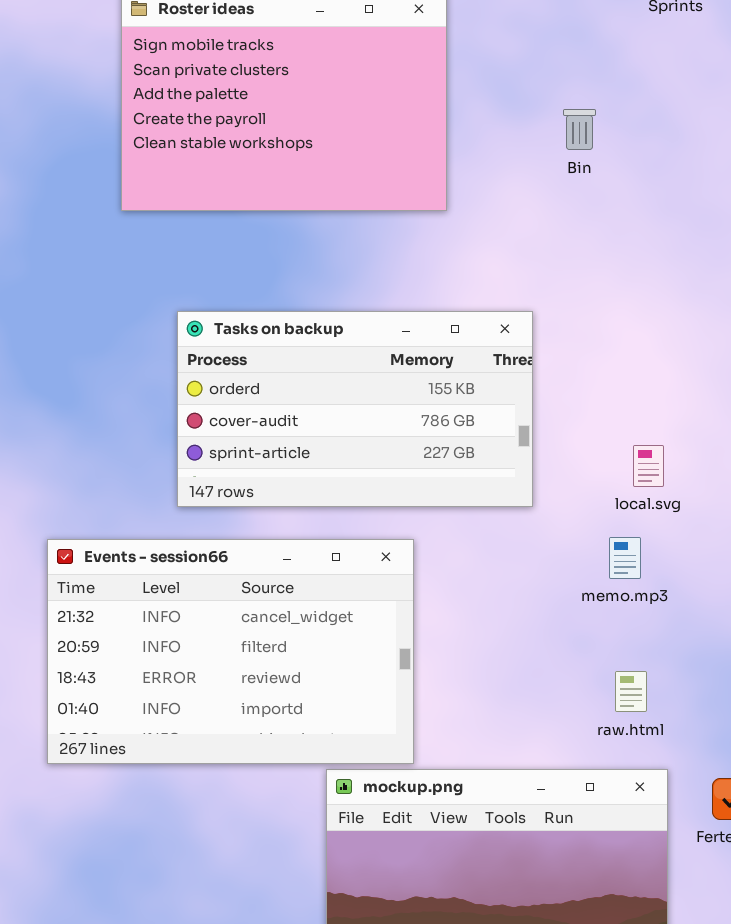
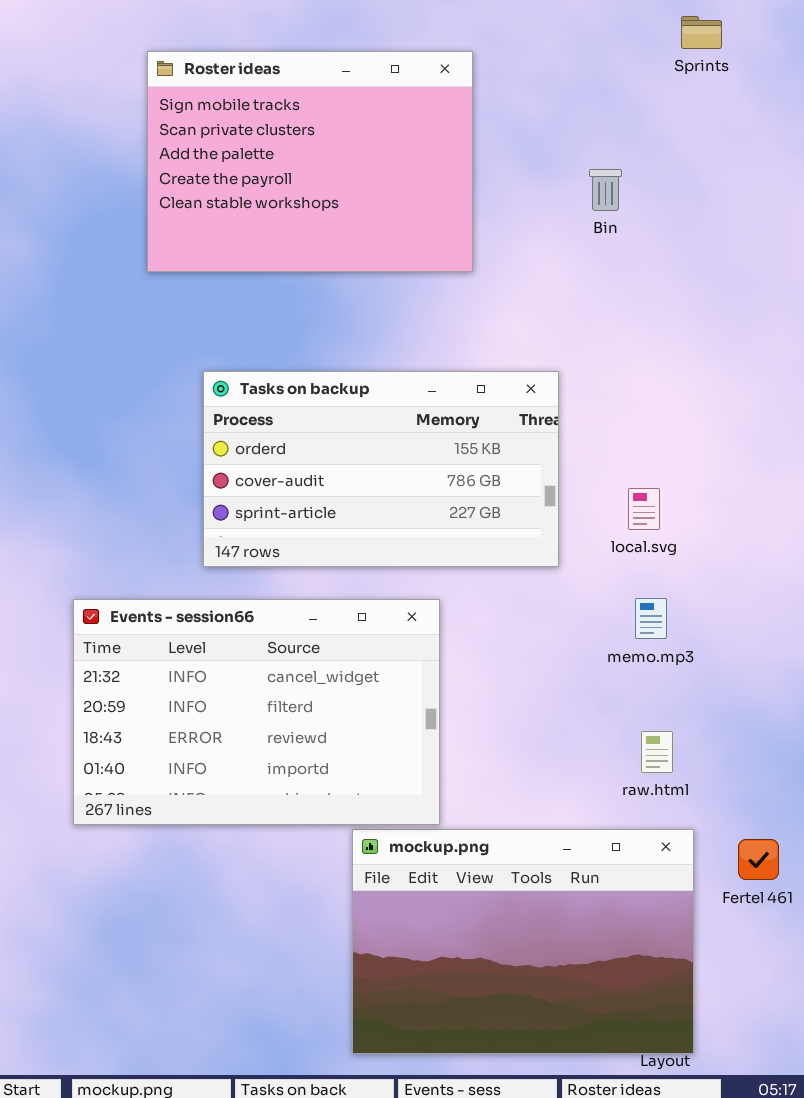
local.svg: [633,445,664,487] -> [628,488,660,530], moved

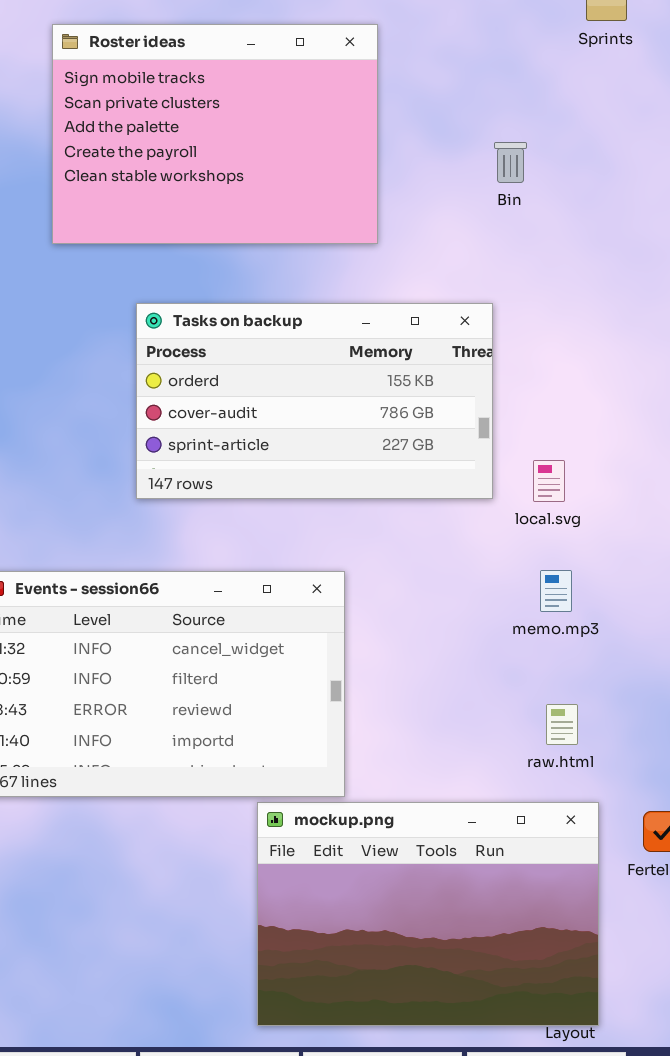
Tasks on backup: [203,371,559,567] -> [136,303,493,499], moved

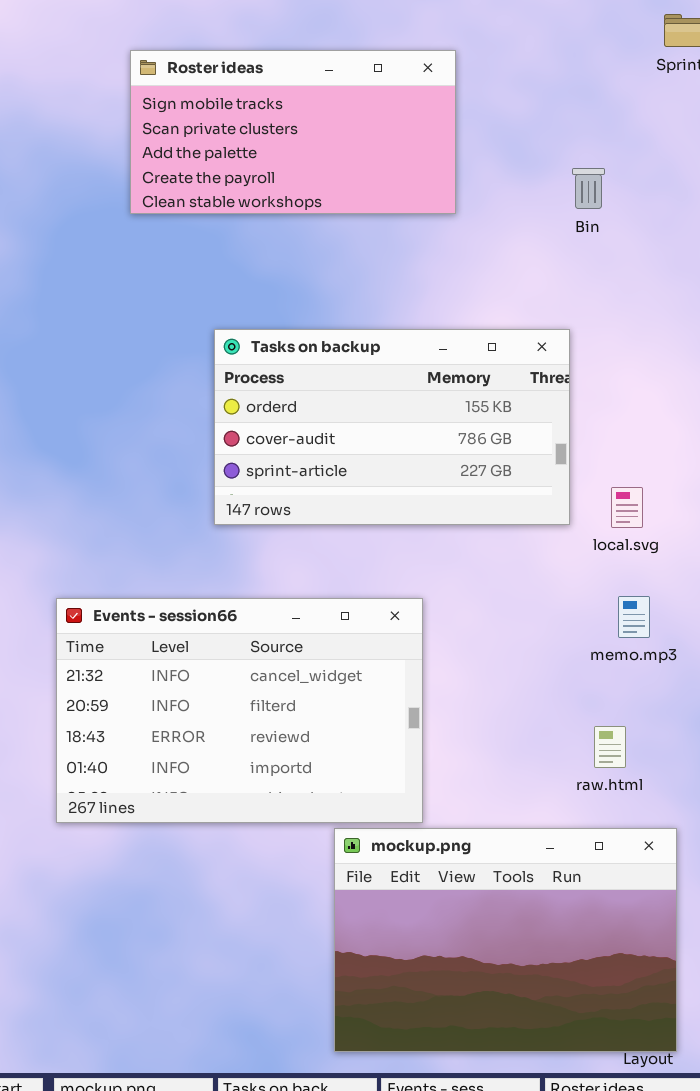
Roster ideas: [52,24,378,244] -> [130,50,456,214], resized
raw.html: [546,704,578,745] -> [594,726,626,768], moved

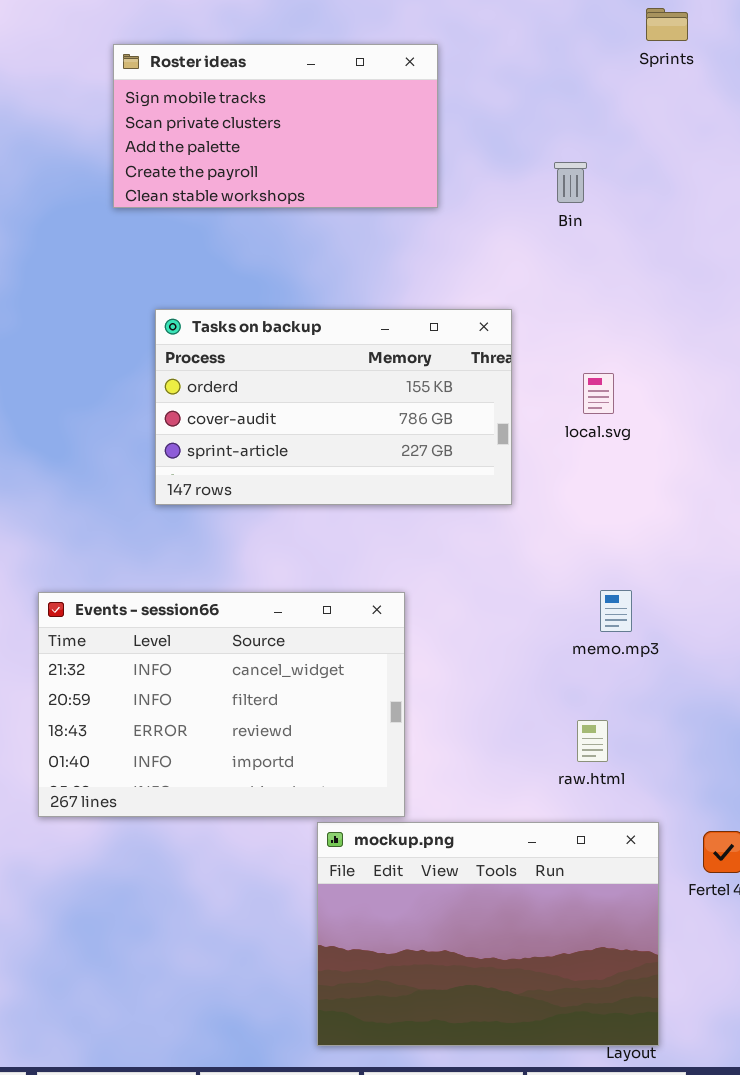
Tasks on backup: [214,329,570,525] -> [155,309,512,505], moved
local.svg: [611,487,643,528] -> [583,373,614,414], moved

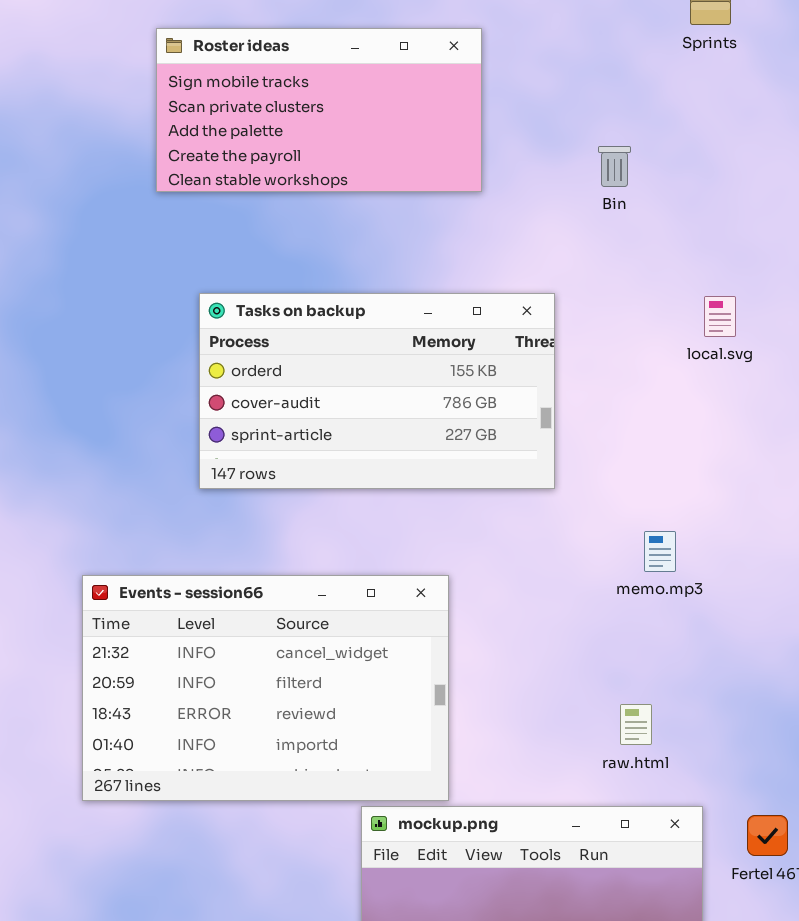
local.svg: [583,373,614,414] -> [704,296,736,337], moved
memo.mp3: [600,590,632,632] -> [644,531,676,572], moved

